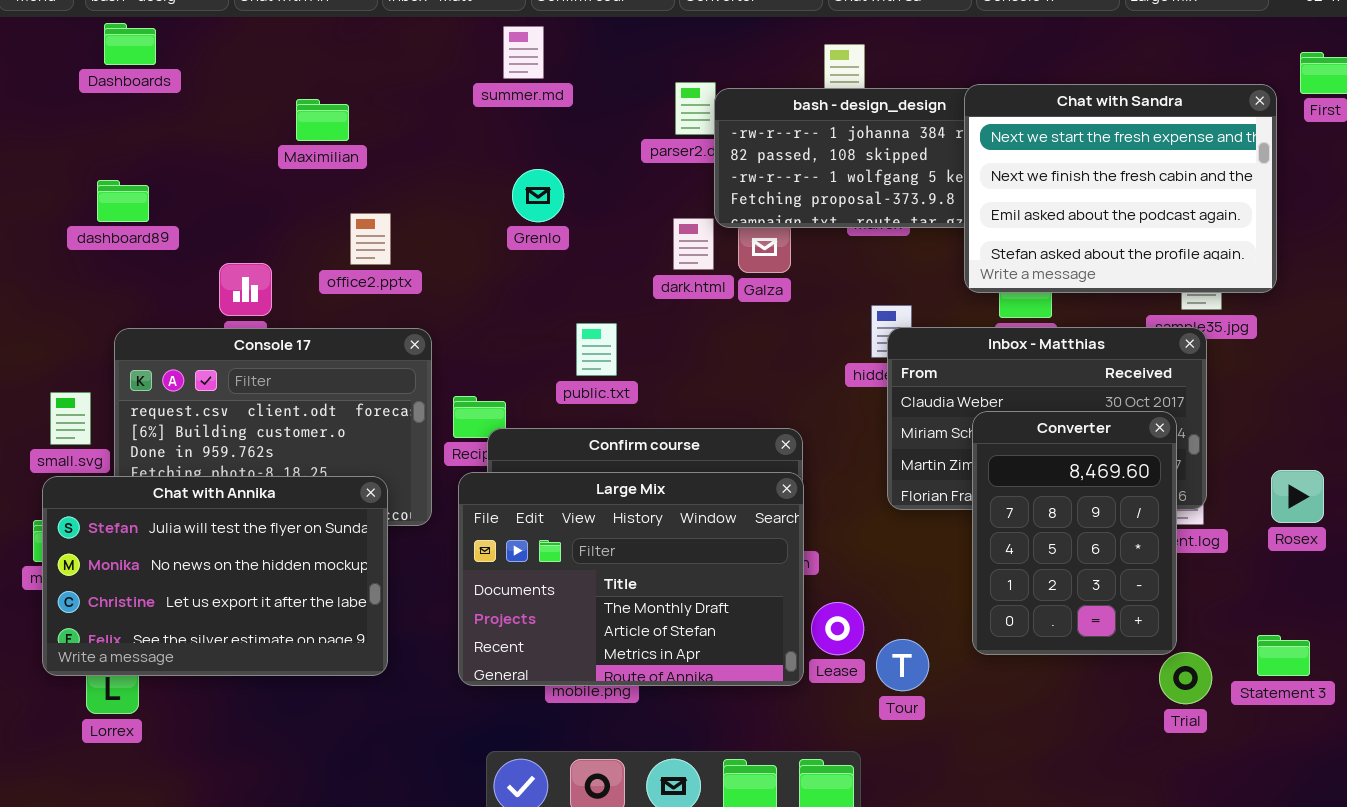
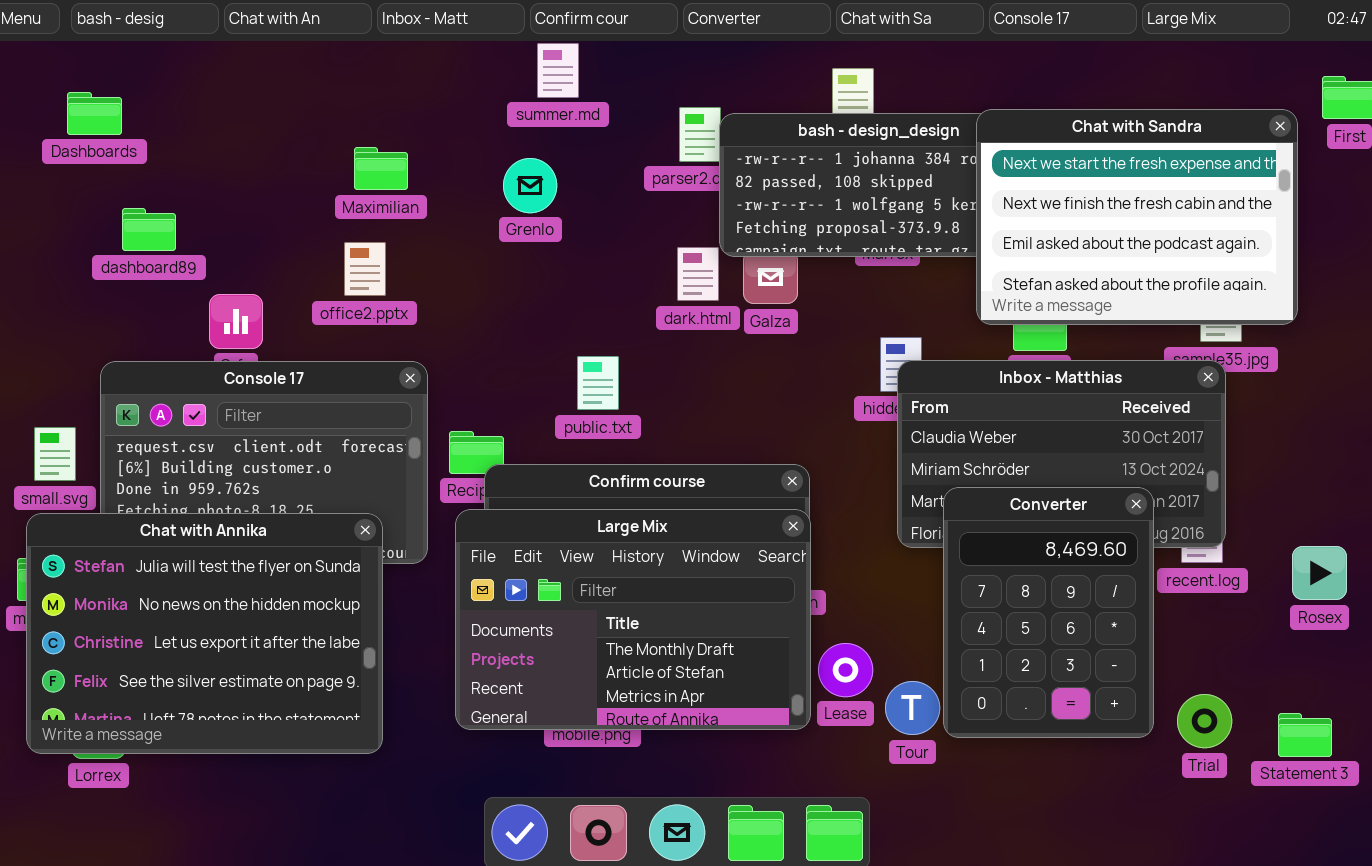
Dashboards: [104,23,156,65] -> [67,92,122,135], moved
summer.md: [503,26,544,79] -> [537,43,579,98], moved
Maximilian: [296,99,349,141] -> [354,147,408,190], moved
Grenlo: [512,169,564,222] -> [503,158,557,213], moved
dashboard89: [97,180,149,222] -> [122,208,176,251], moved
Converter: [972,411,1177,655] -> [943,487,1154,738], moved
Rosex: [1271,470,1324,523] -> [1292,546,1347,600], moved
Chat with Annika: [42,476,388,676] -> [26,513,383,754], resized
Statement 3: [1257,635,1310,676] -> [1278,713,1332,757], moved

